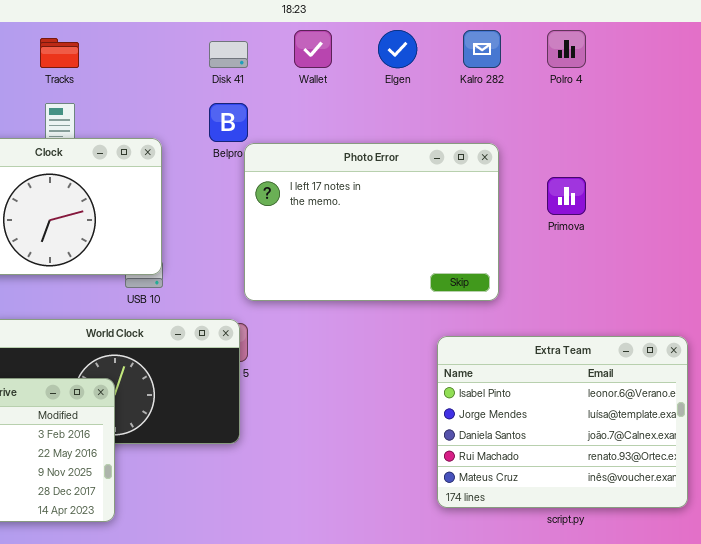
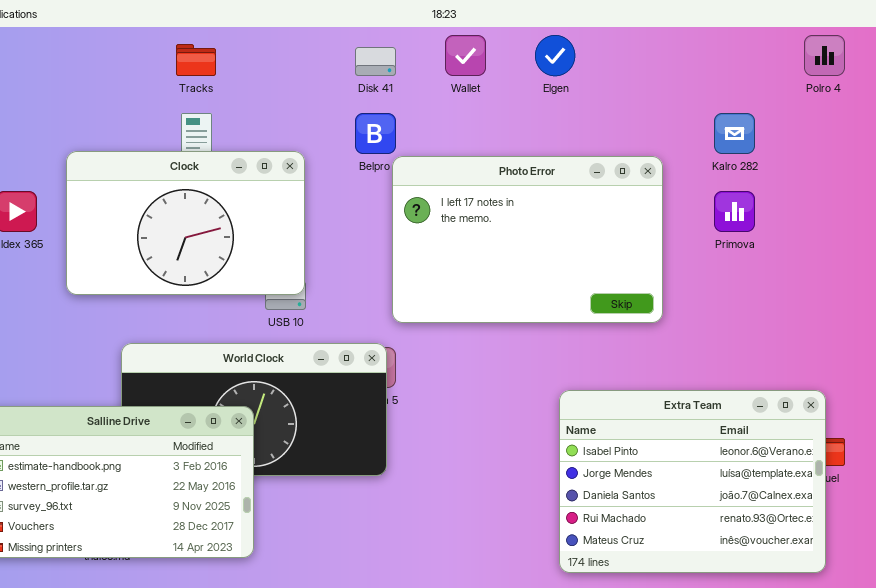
Kalro 282: [463,30,501,68] -> [714,113,755,154], moved
Polro 4: [547,30,586,68] -> [804,35,845,76], moved
Extra Team: [437,336,688,508] -> [559,390,826,573], moved

